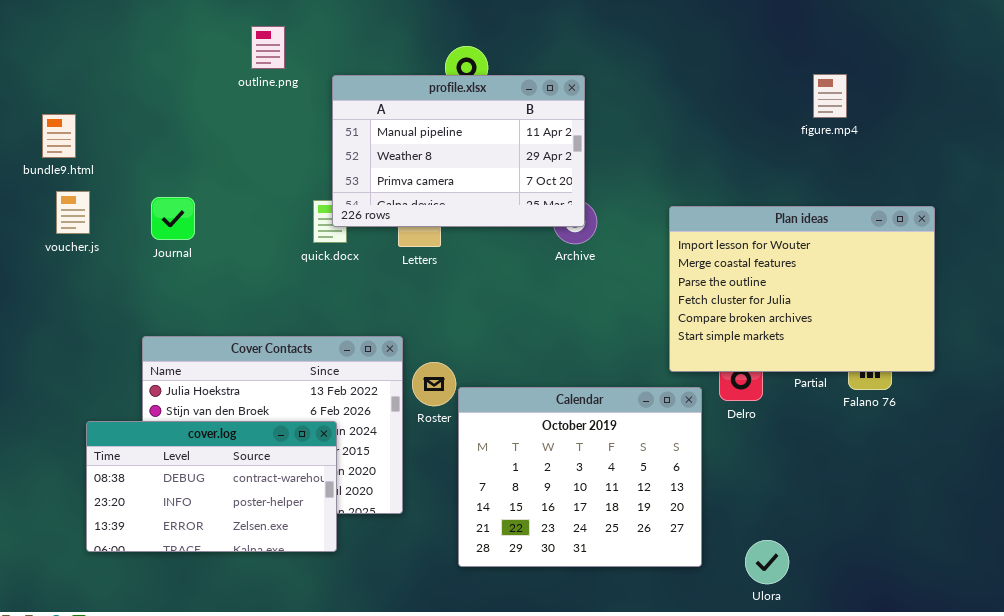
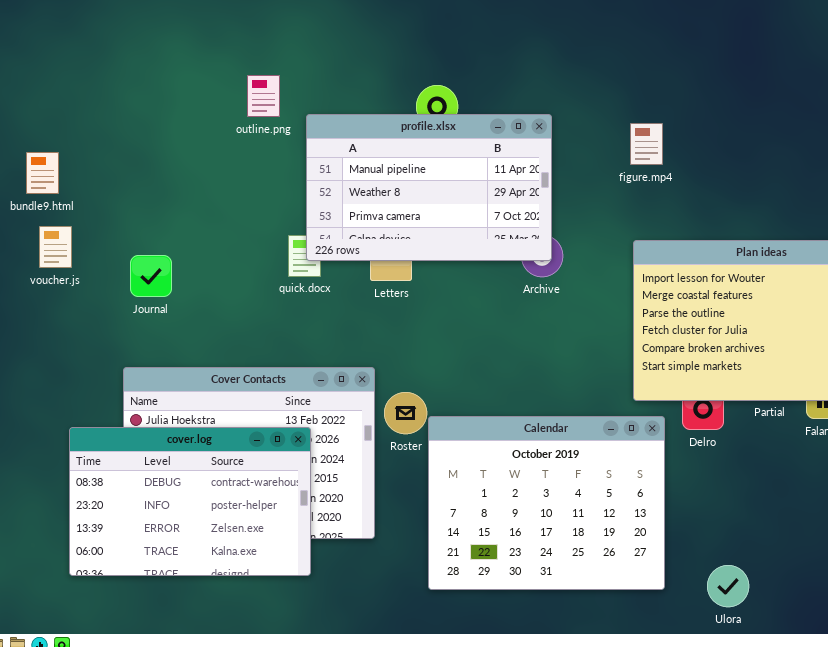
outline.png: [251,26,285,69] -> [247,75,280,117], moved
figure.mp4: [813,74,847,118] -> [630,123,663,165], moved
Journal: [151,197,195,240] -> [130,255,172,297], moved
cover.log: [86,421,337,552] -> [69,427,311,576], resized

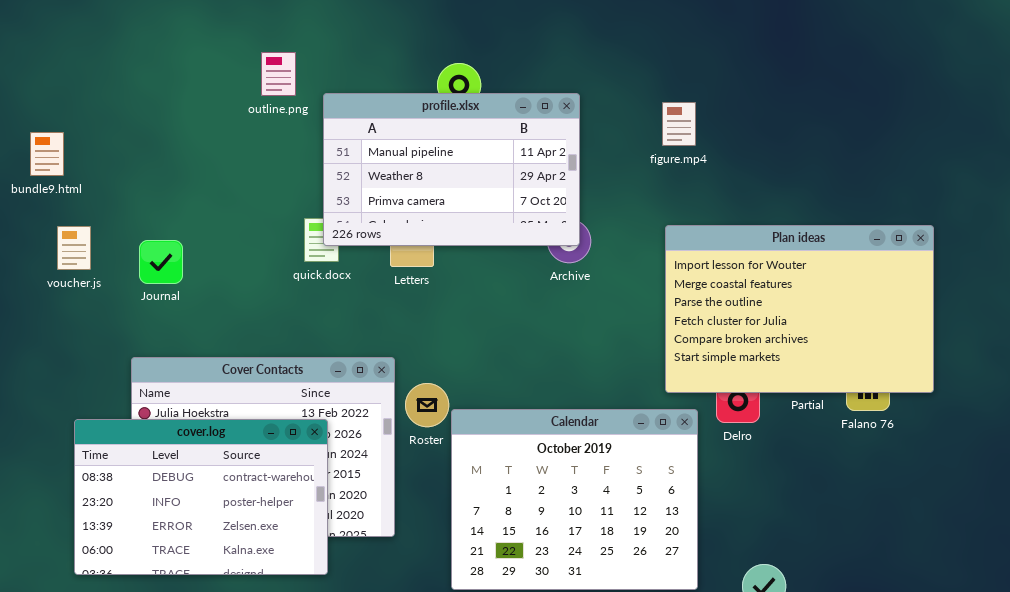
voucher.js: [39,226,72,268] -> [57,226,91,270], moved

